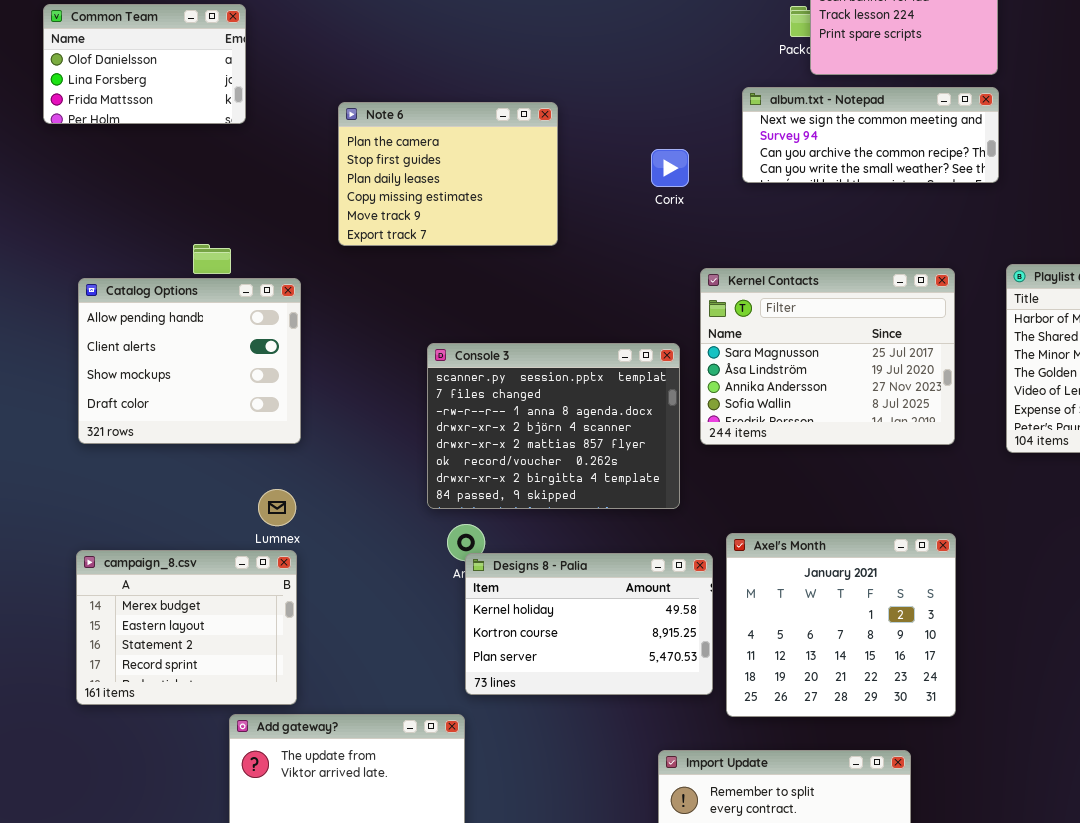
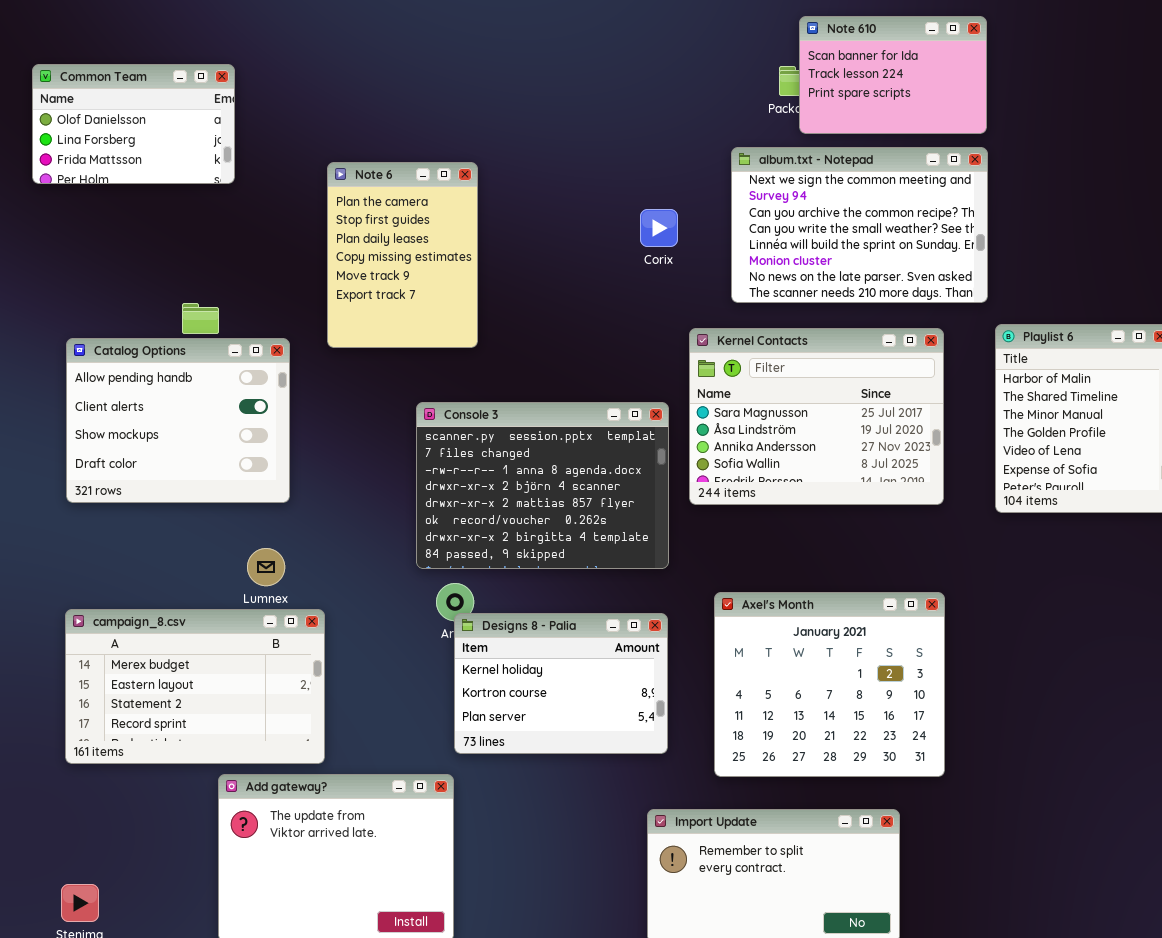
album.txt - Notepad: [742,87,999,183] -> [731,147,988,303], resized
Note 6: [338,102,558,246] -> [327,162,478,348], resized
campaign_8.csv: [76,550,297,705] -> [65,609,325,764], resized
Designs 8 - Palia: [465,553,713,695] -> [454,613,668,754], resized

